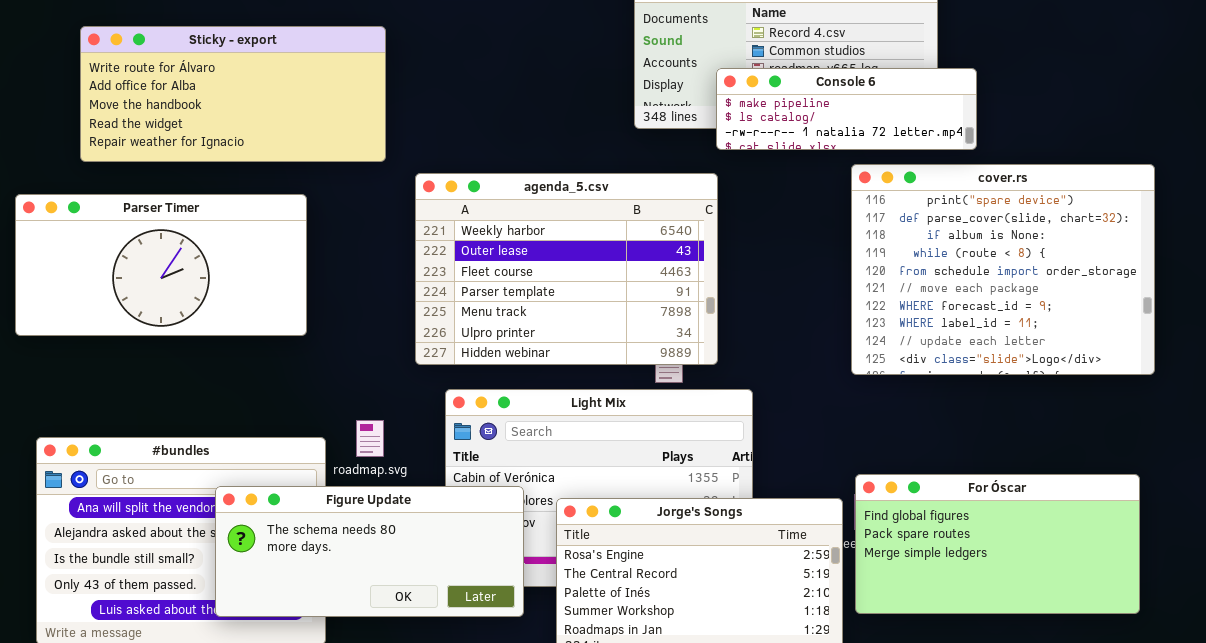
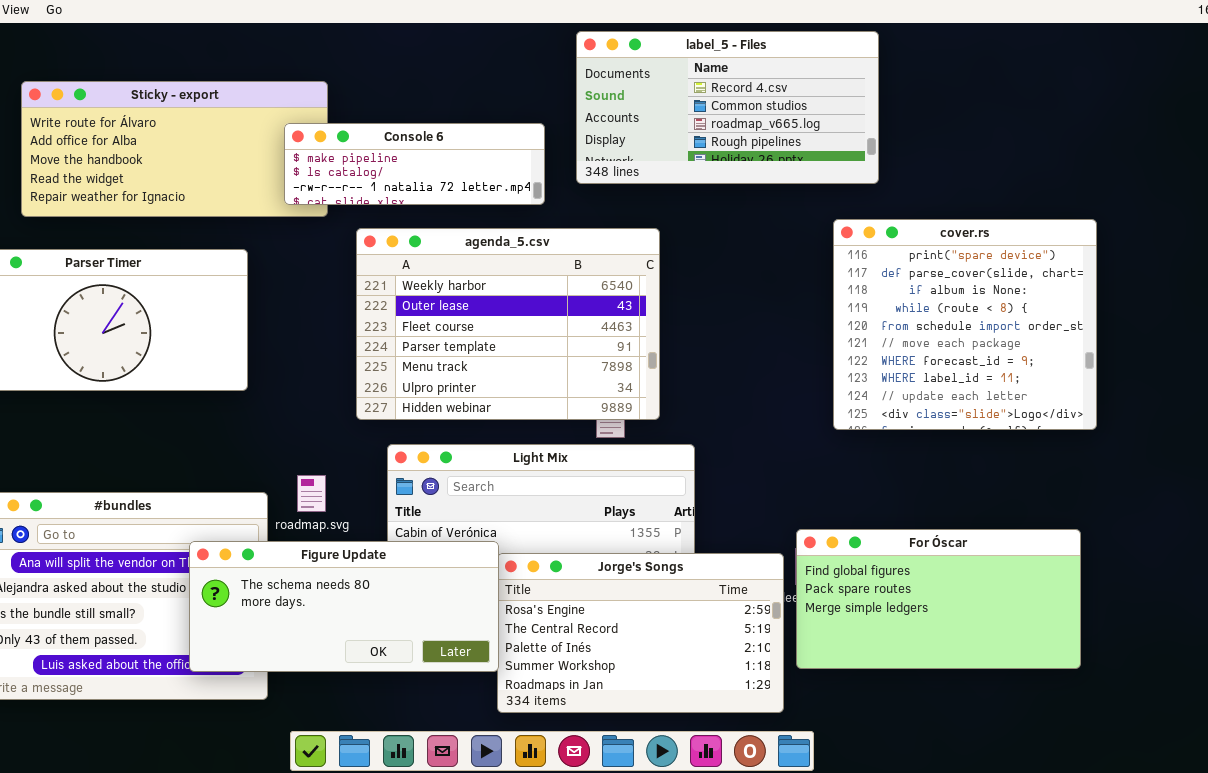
Console 6: [716,68,977,150] -> [284,123,545,205], moved
cover.rs: [851,164,1155,375] -> [833,219,1097,430], resized
Figure Update: [215,486,524,617] -> [189,541,499,672], moved

